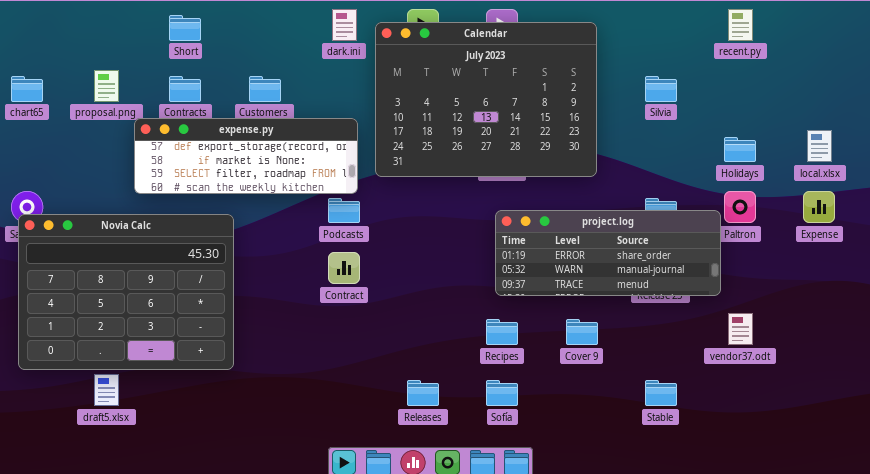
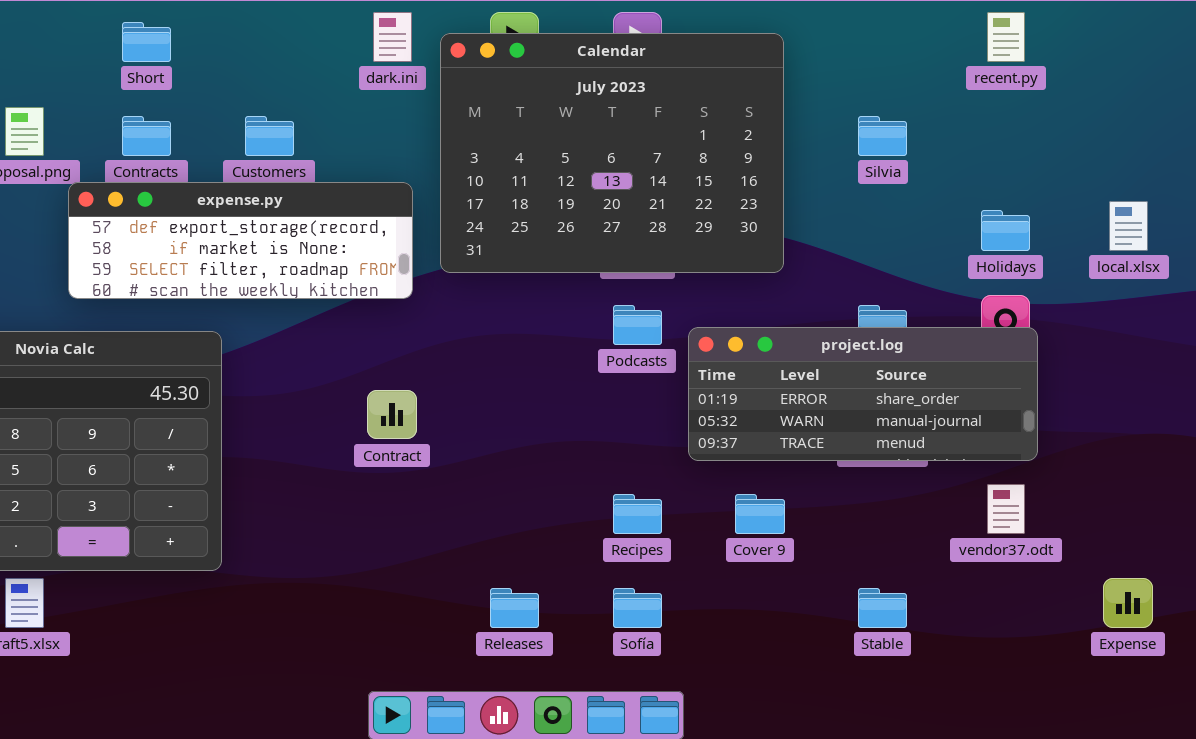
Expense: [803,191,835,223] -> [1103,578,1153,628], moved
Podcasts: [328,198,360,223] -> [613,305,662,345], moved
project.log: [495,210,721,296] -> [688,327,1038,461], moved

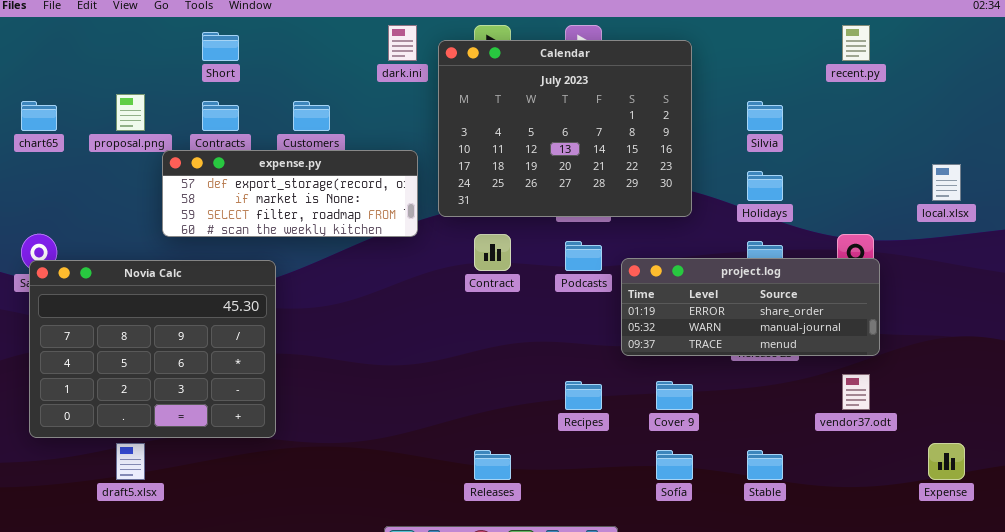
Holidays: [981,210,1030,251] -> [747,171,783,201], moved
Contract: [367,390,417,439] -> [474,234,511,271], moved
Sofía: [613,588,662,628] -> [656,450,693,480], moved

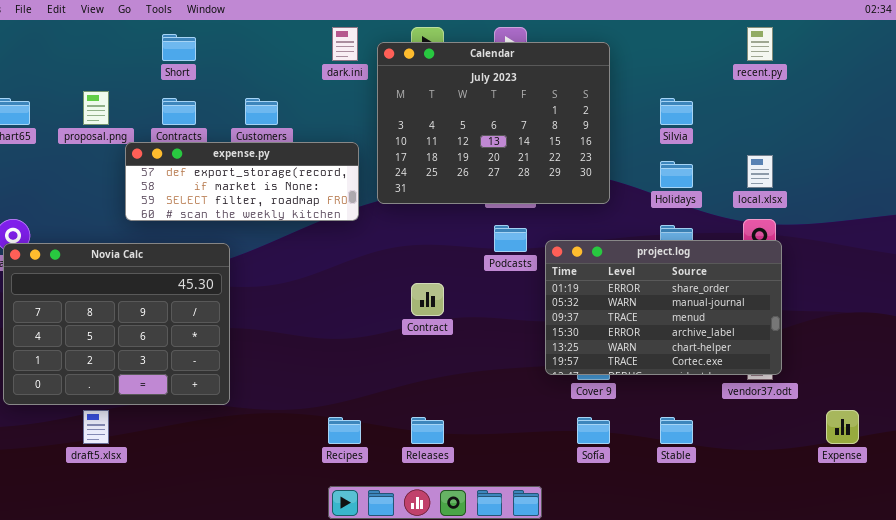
local.xlsx: [932,164,961,201] -> [747,155,773,188], moved
Contract: [474,234,511,271] -> [411,283,444,316], moved
project.log: [621,258,880,356] -> [545,240,782,375], resized
Recipes: [565,381,602,410] -> [328,417,361,444], moved

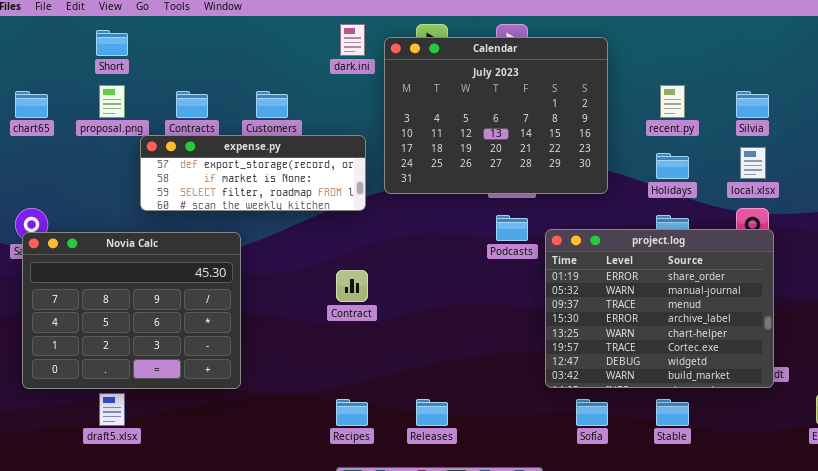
recent.py: [747,27,773,61] -> [660,85,685,118], moved
Short: [162,34,196,61] -> [96,30,128,56], moved
Silvia: [660,98,693,125] -> [736,91,769,118], moved
project.log: [545,240,782,375] -> [545,229,774,388], resized
Contract: [411,283,444,316] -> [336,270,368,302], moved

